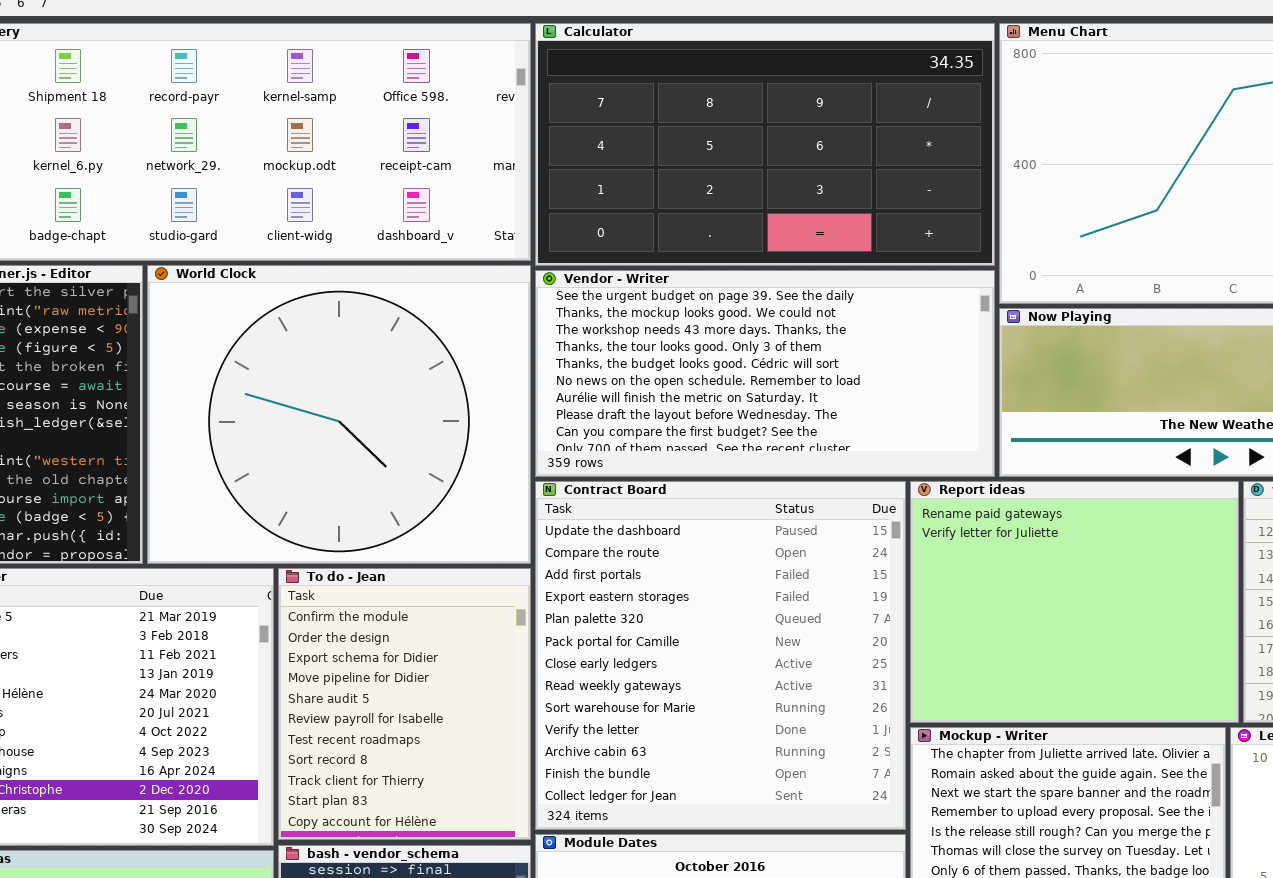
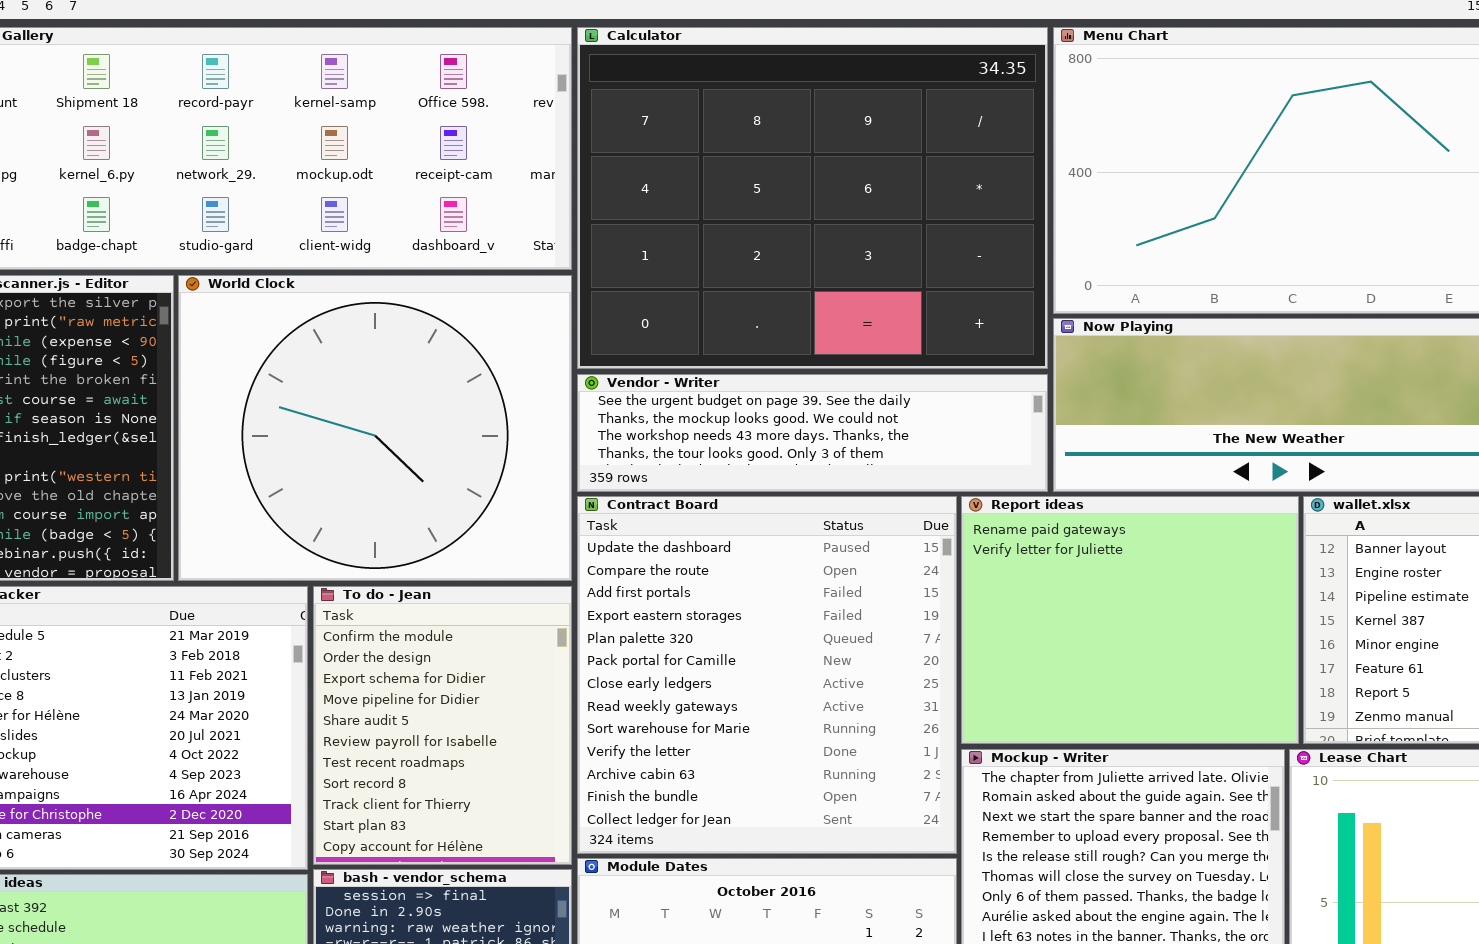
Calculator: [535,23,995,266] -> [577,27,1048,369], resized
Vendor - Writer: [535,270,995,477] -> [577,374,1048,492], resized

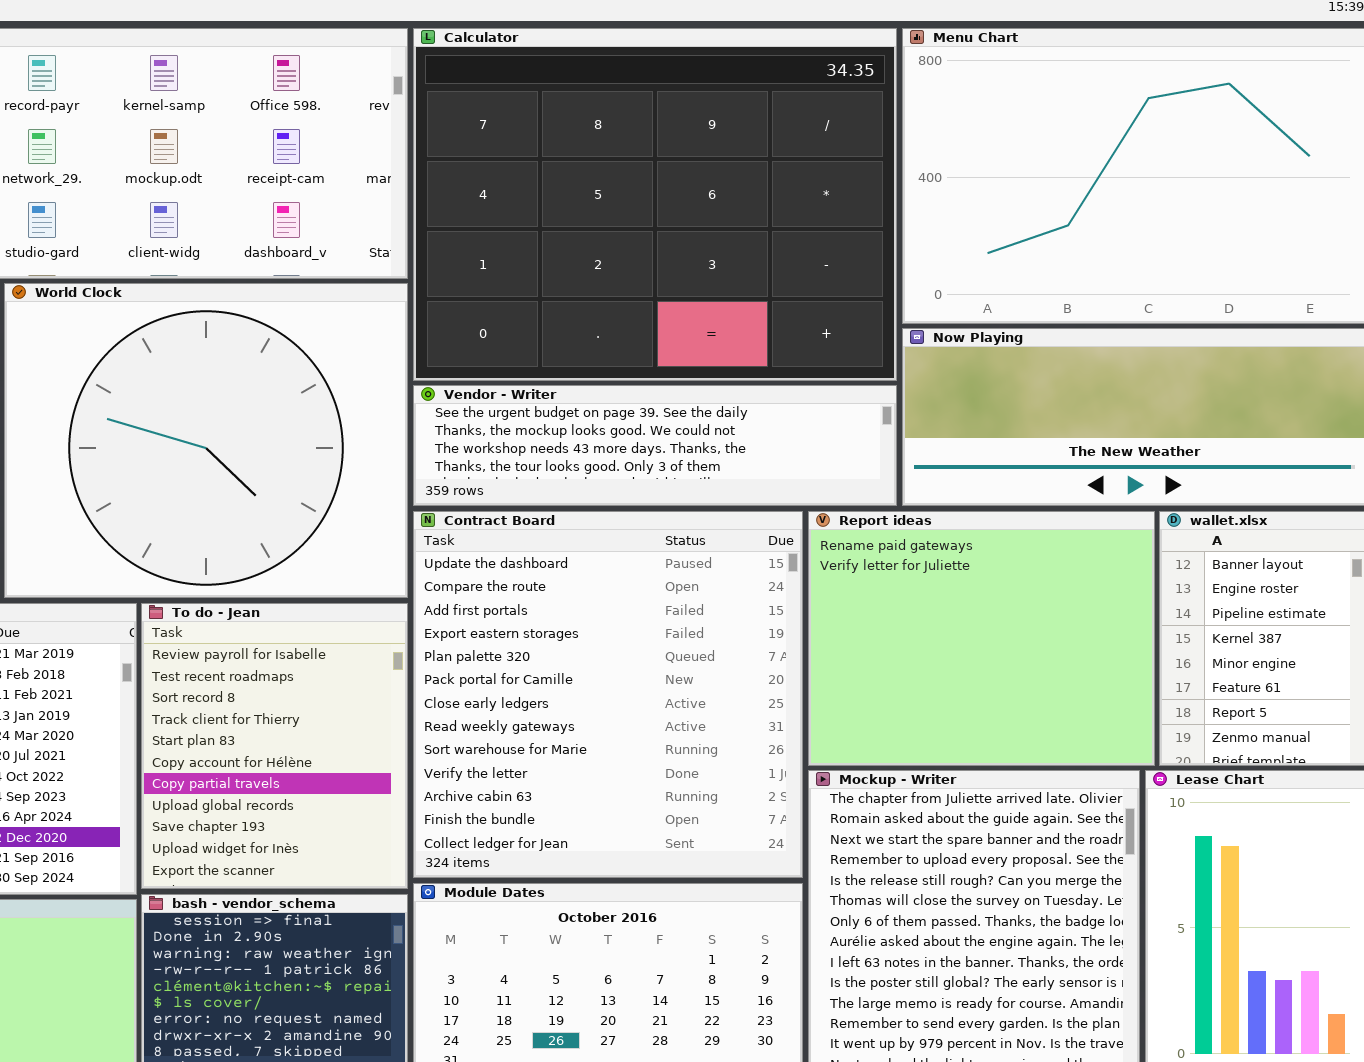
To do - Jean: [313,586,572,865] -> [141,603,408,889], scrolled down 5 rows

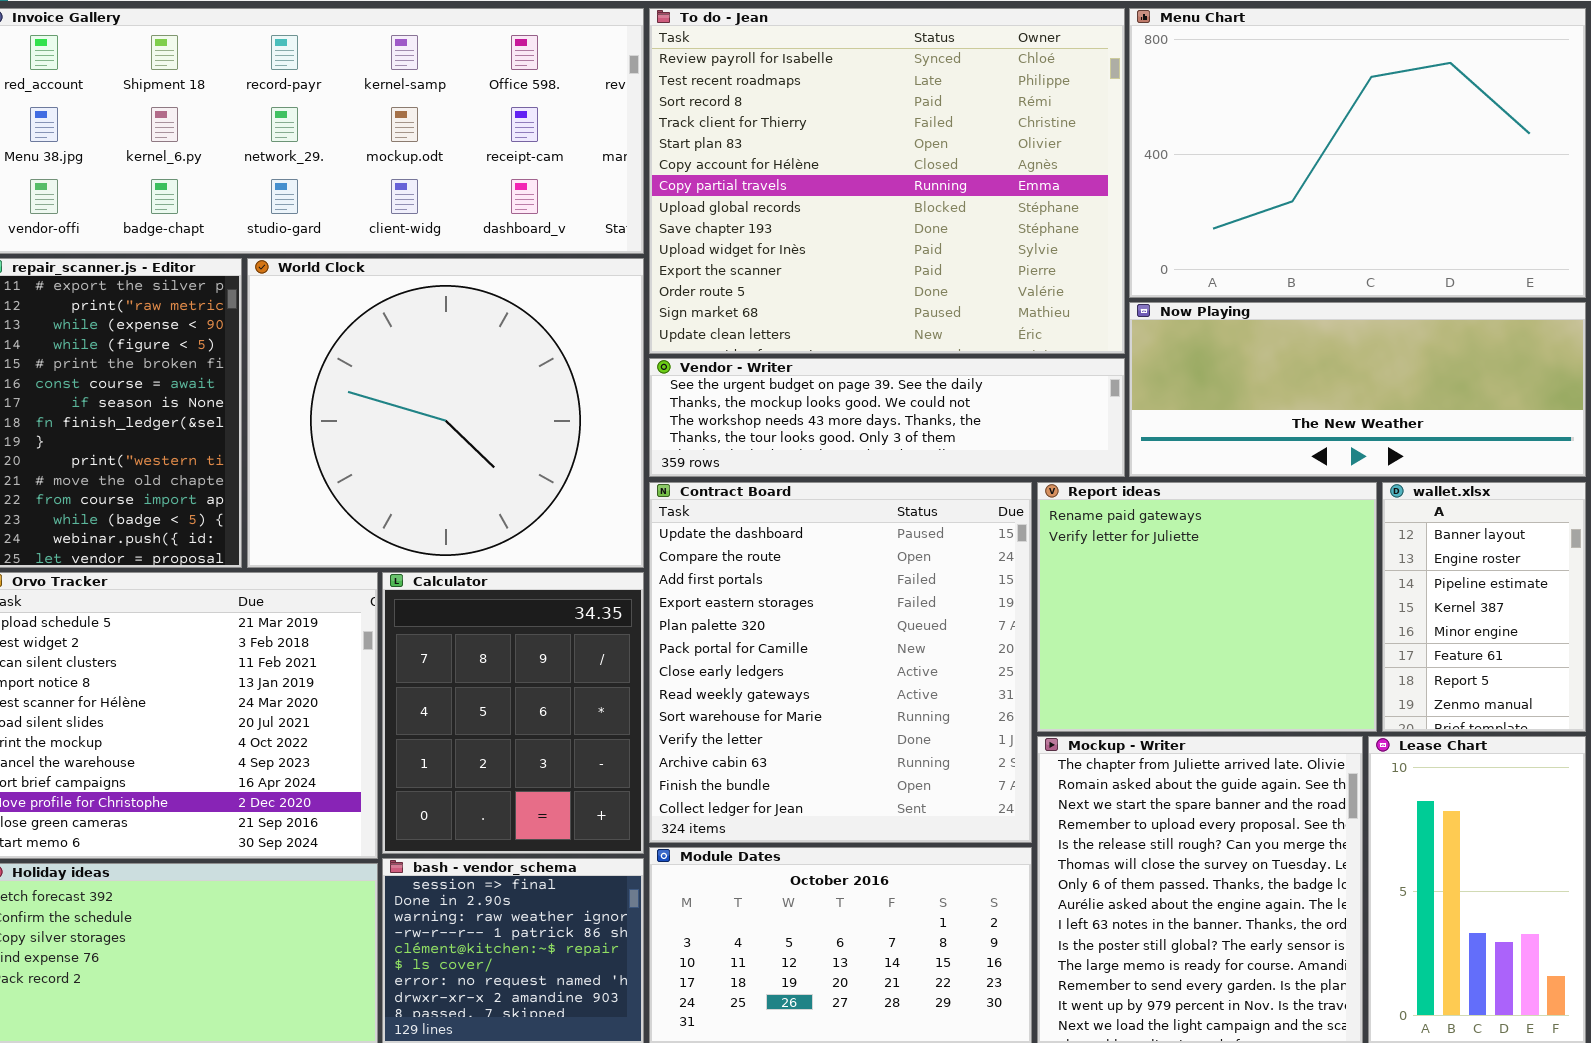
Calculator: [413,28,897,381] -> [382,572,644,854], moved, resized
To do - Jean: [141,603,408,889] -> [649,8,1125,354], moved, resized

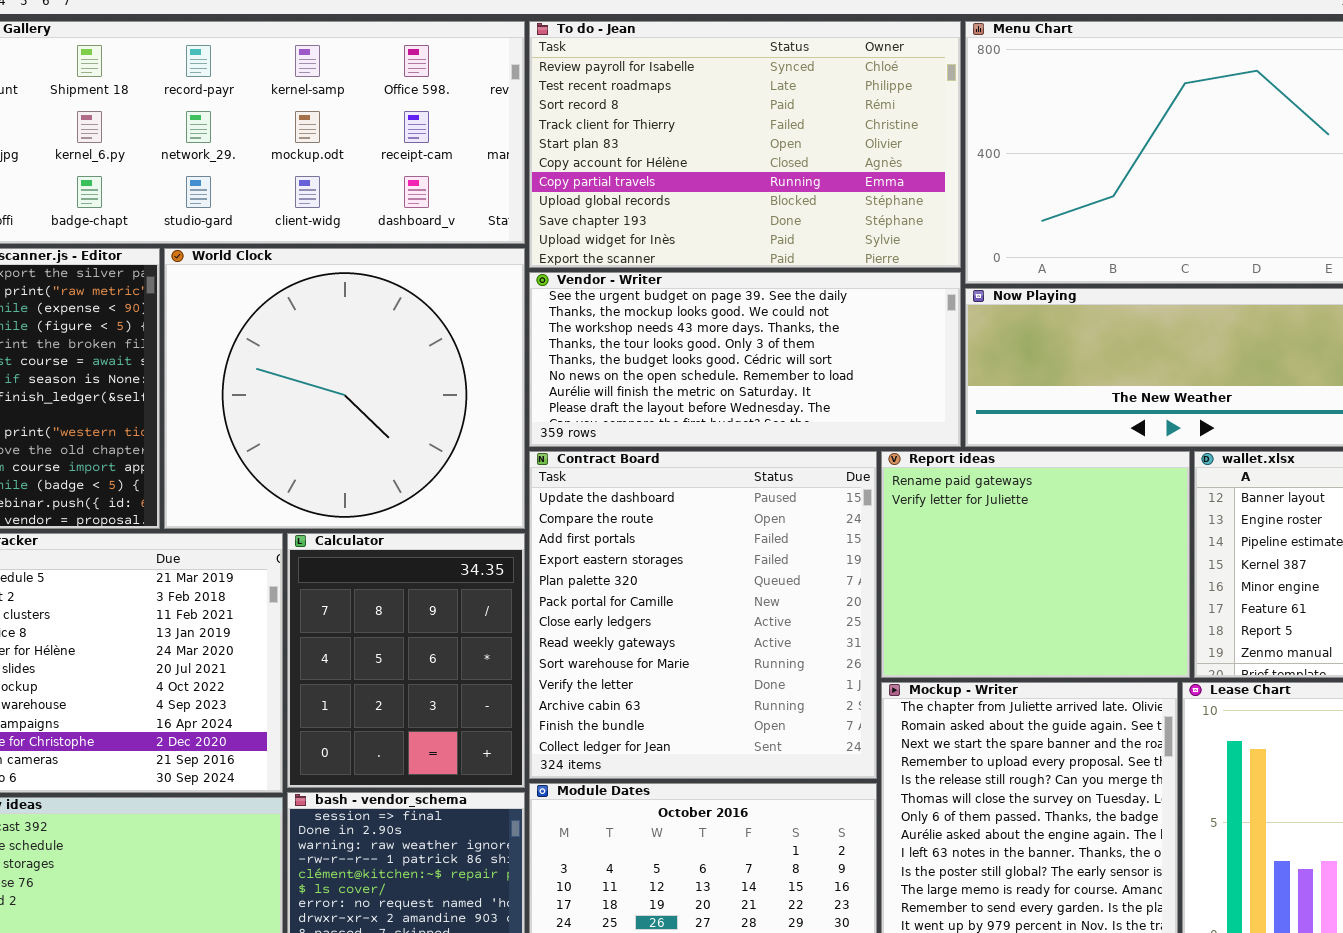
To do - Jean: [649,8,1125,354] -> [529,21,961,268], resized
Vendor - Writer: [649,358,1125,477] -> [529,272,961,447], resized

